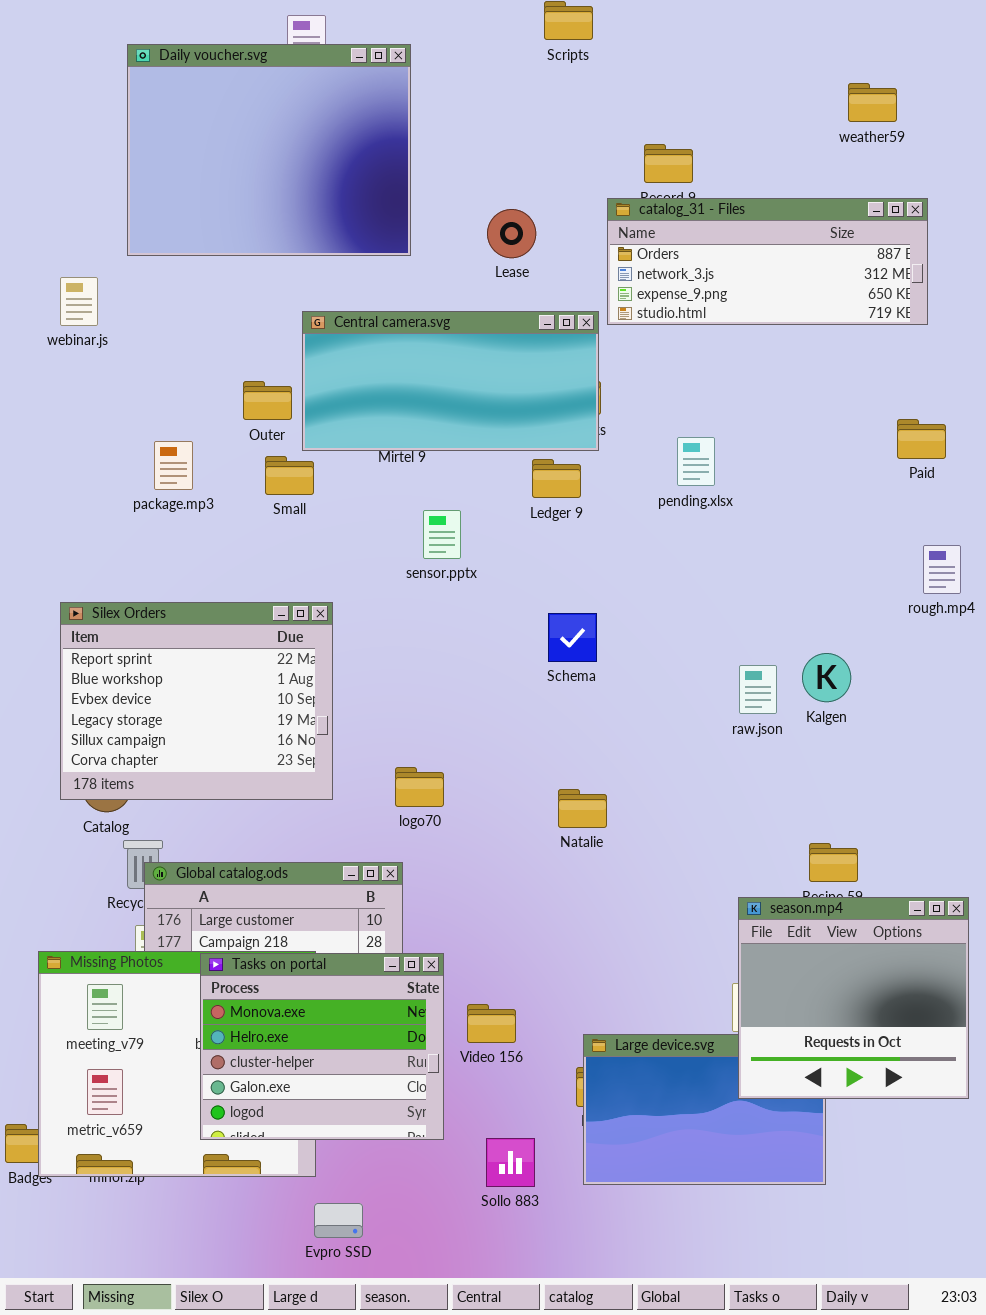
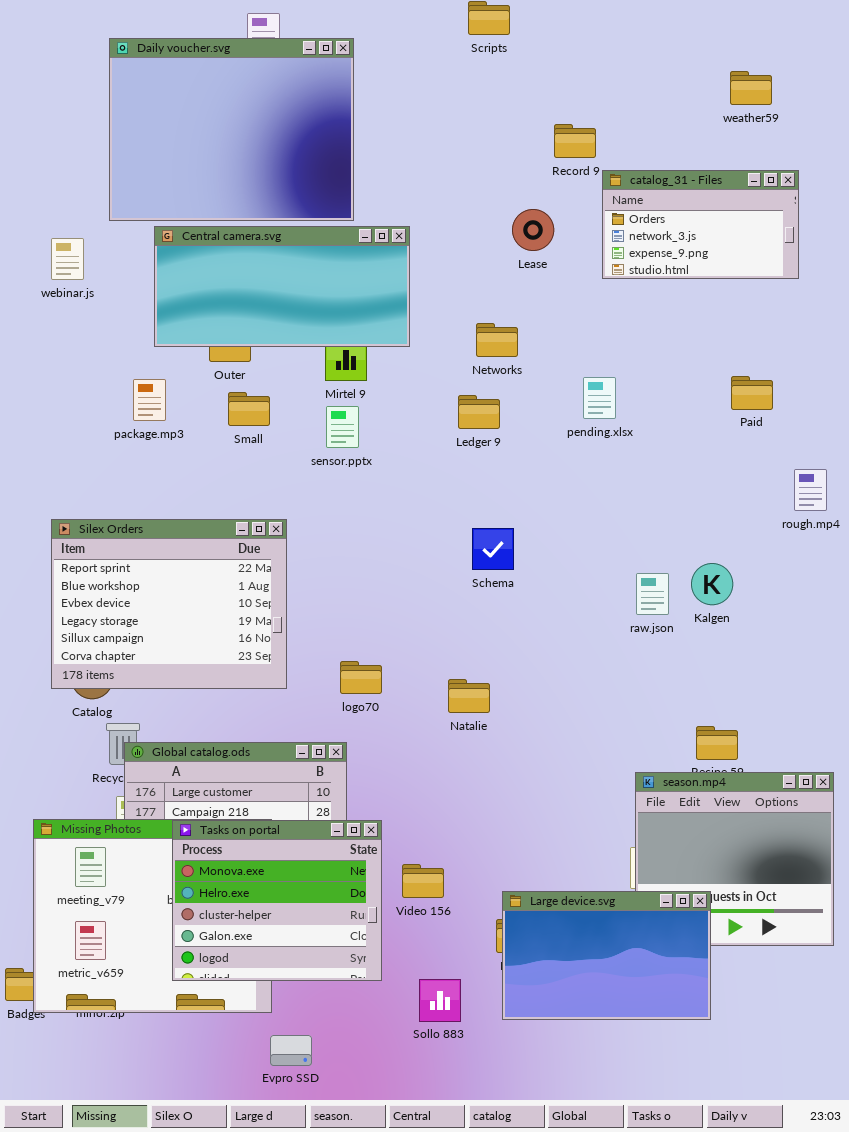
catalog_31 - Files: [607,198,928,325] -> [602,170,799,279], resized
Lease: [487,209,536,258] -> [512,209,554,251], moved
Central camera.svg: [302,311,599,451] -> [154,226,410,347], moved
Paid: [897,419,946,459] -> [731,376,773,410], moved
sensor.pptx: [423,510,461,559] -> [326,406,359,448], moved
Natalie: [558,789,607,828] -> [448,679,490,713], moved
Large device.svg: [583,1034,826,1185] -> [502,891,711,1020], raised

